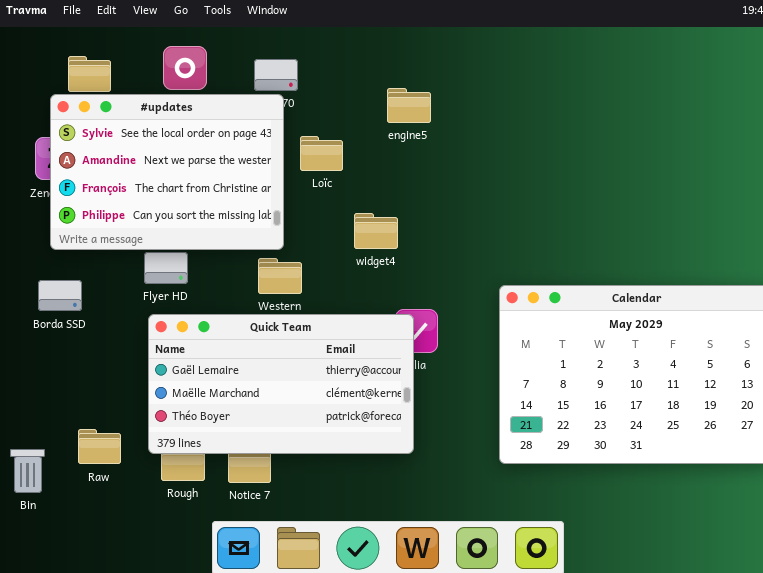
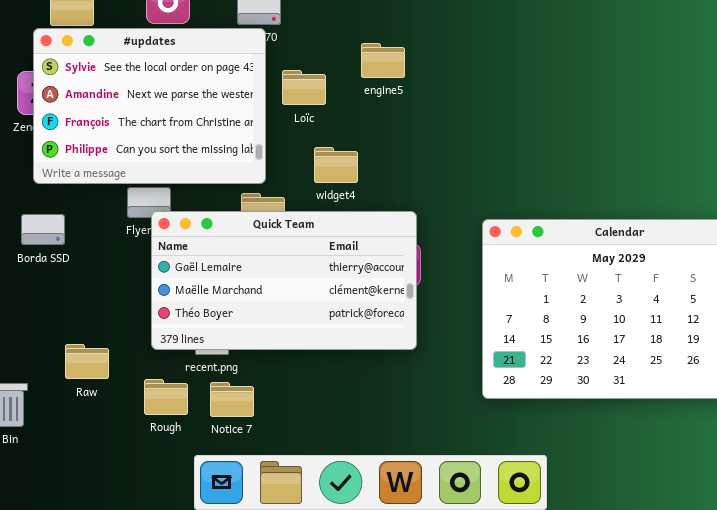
engine5: [387,88,431,123] -> [361,43,405,78], moved
widget4: [354,213,398,249] -> [314,147,358,183], moved
Quick Team: [148,314,414,454] -> [151,211,417,350], moved
Raw: [78,429,121,464] -> [65,344,109,379], moved

